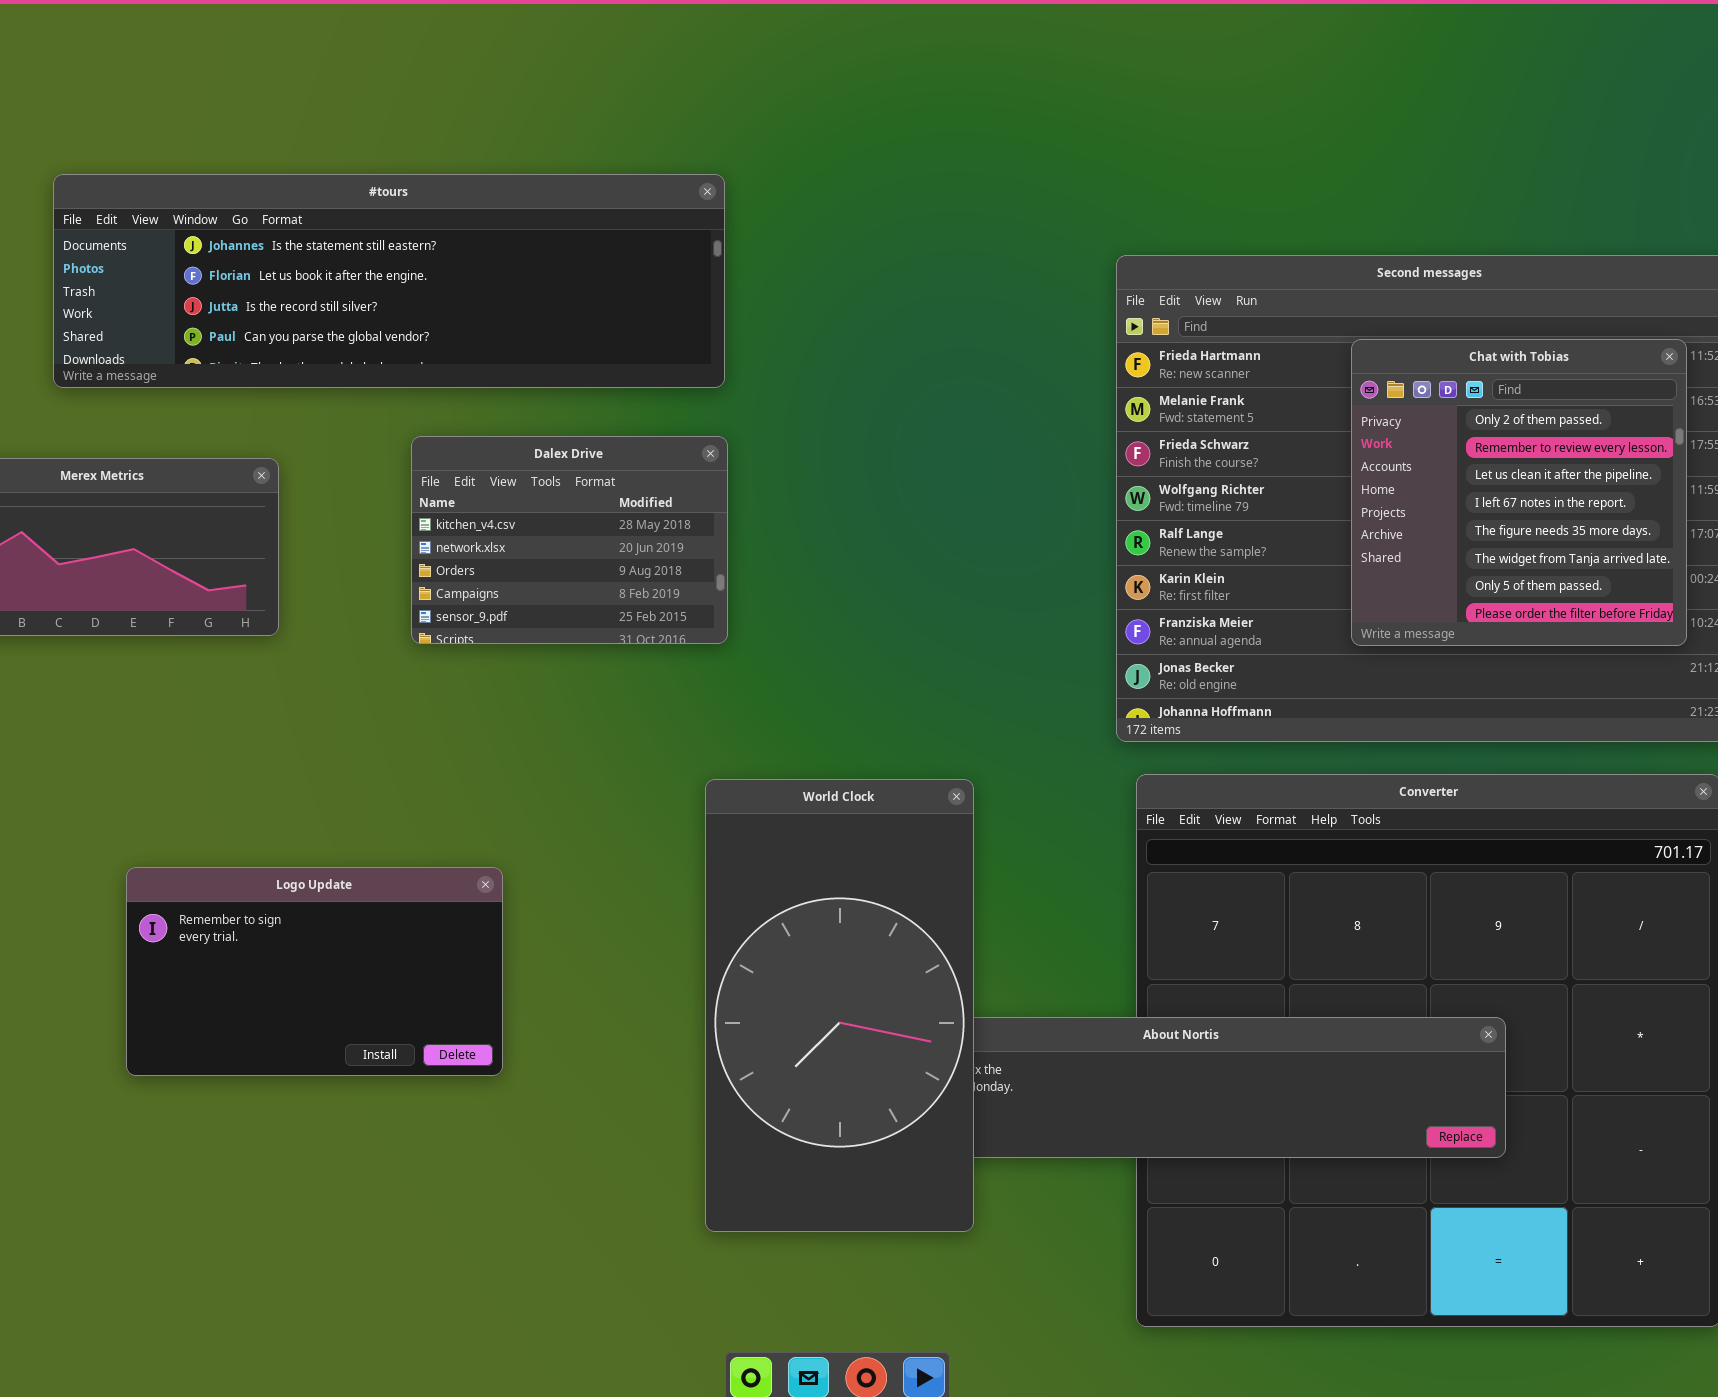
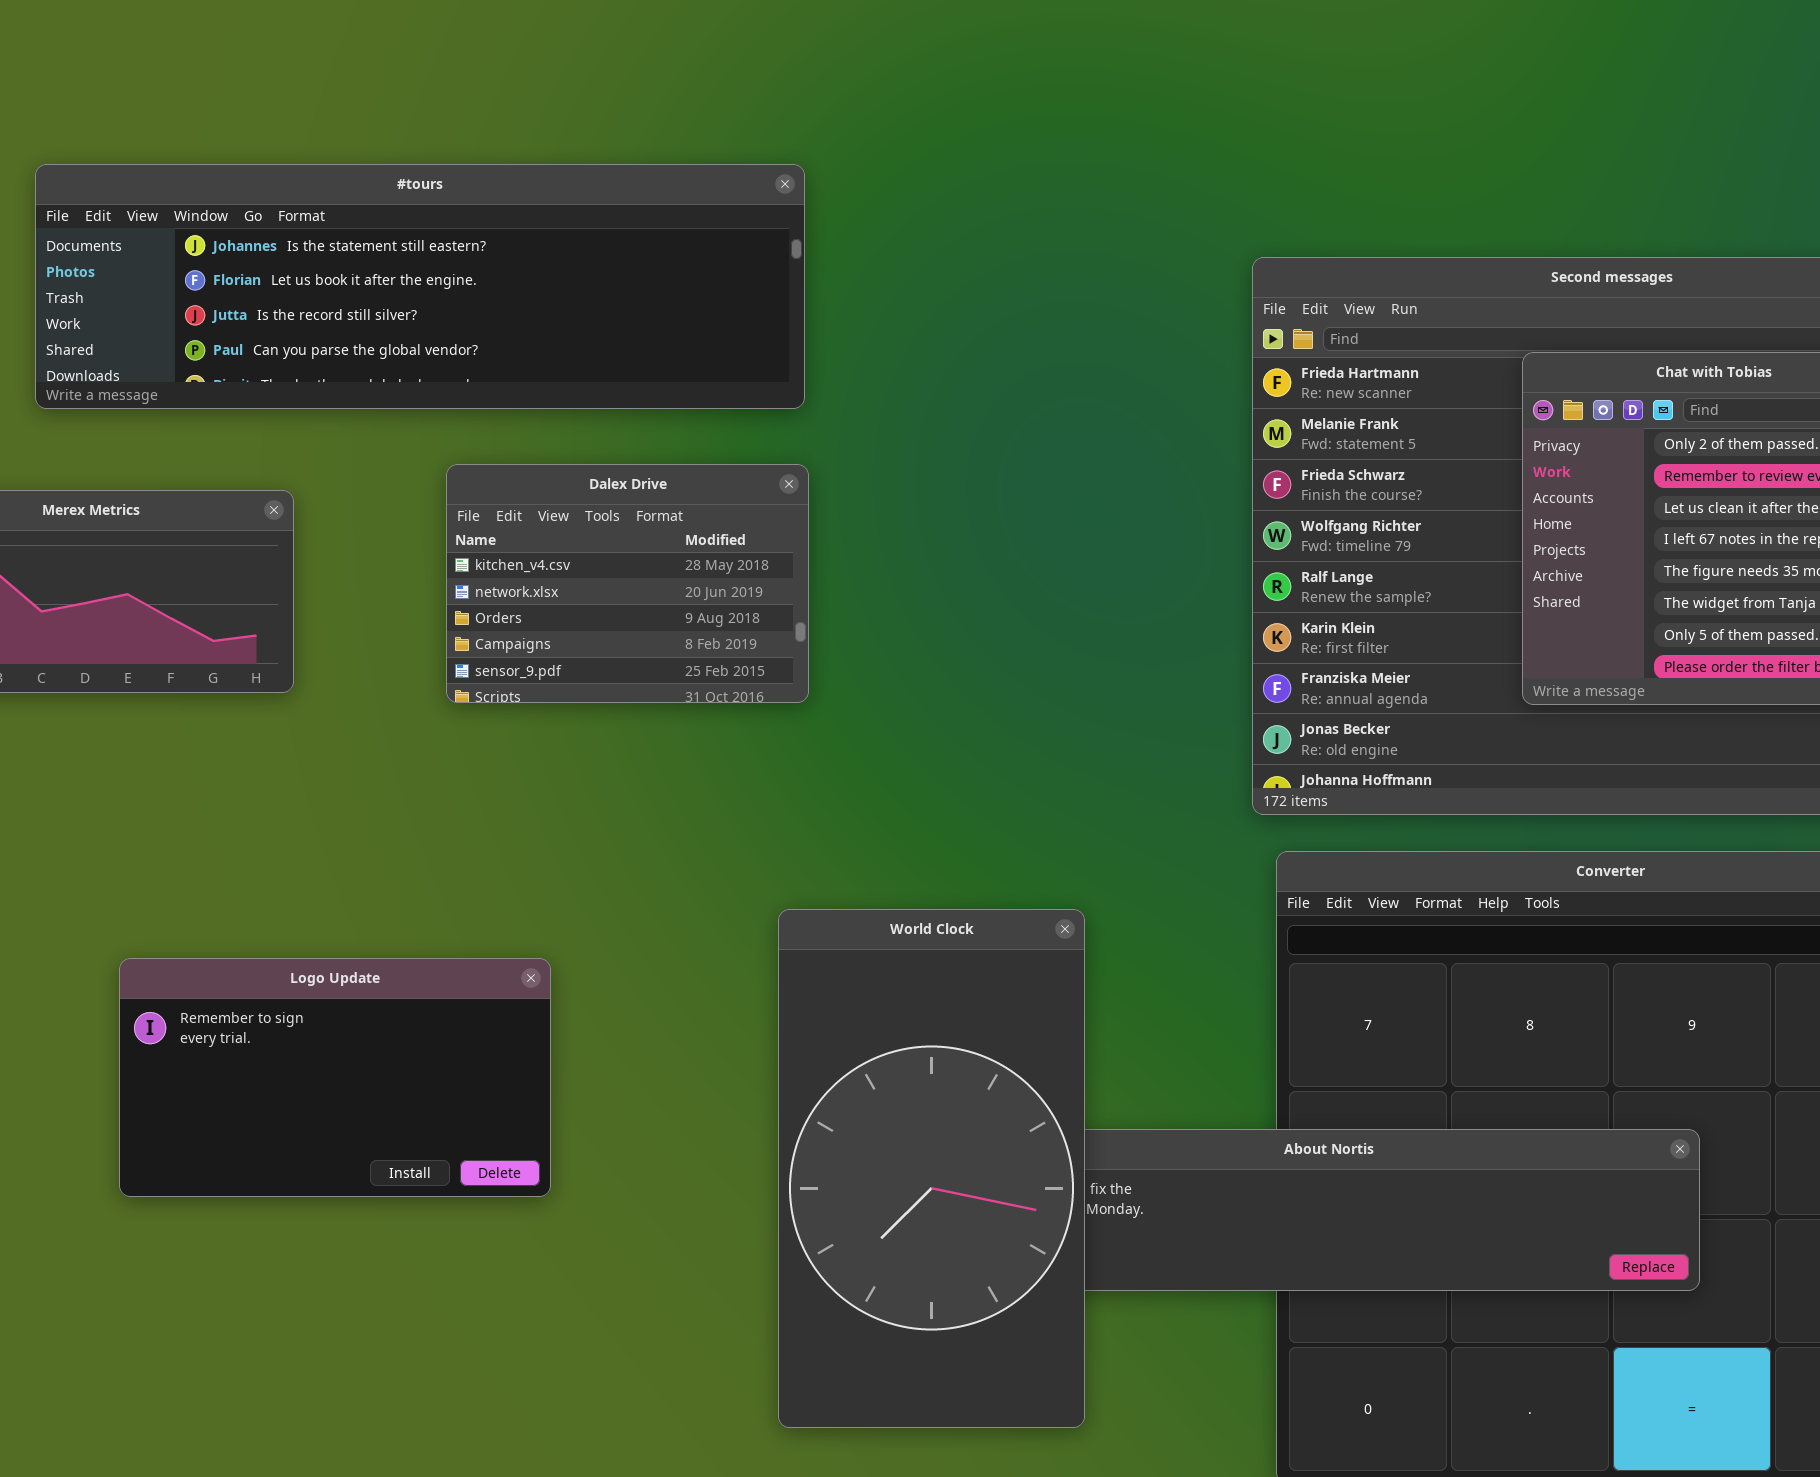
World Clock: [705,779,974,1232] -> [778,909,1085,1428], moved

